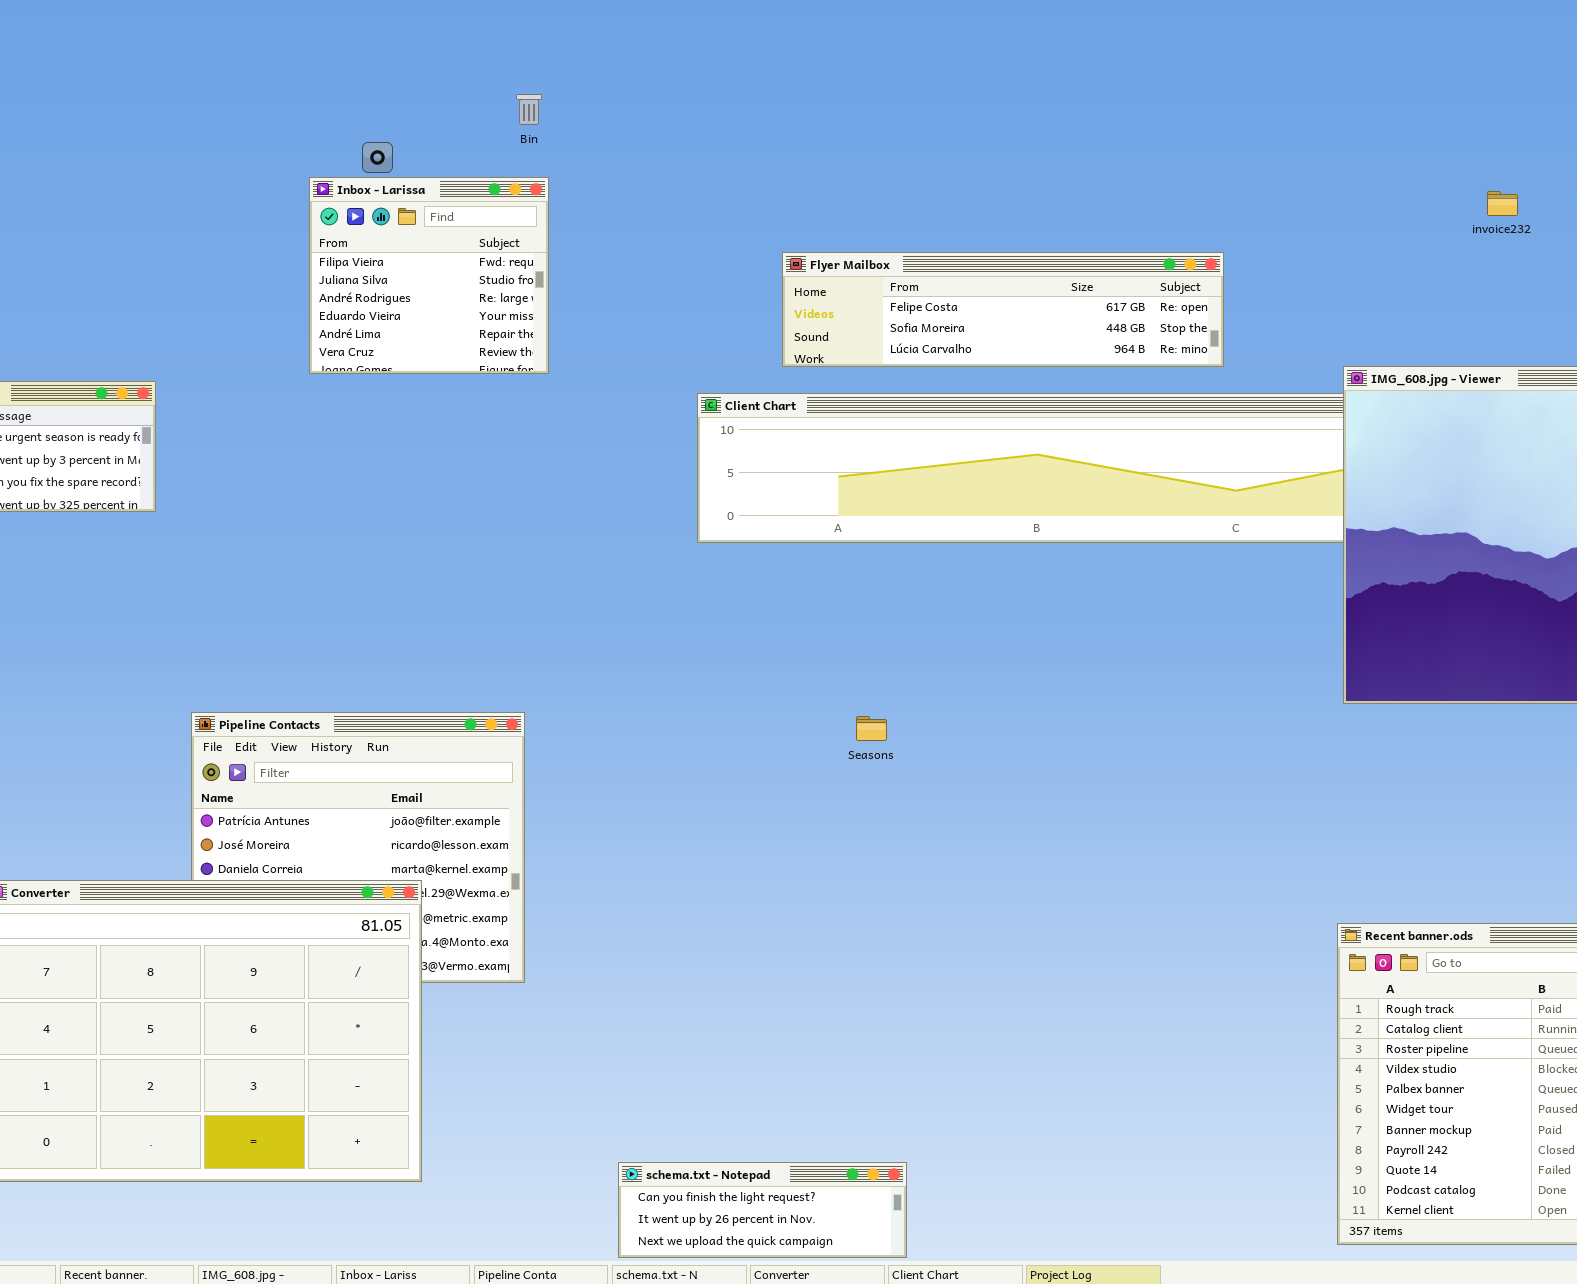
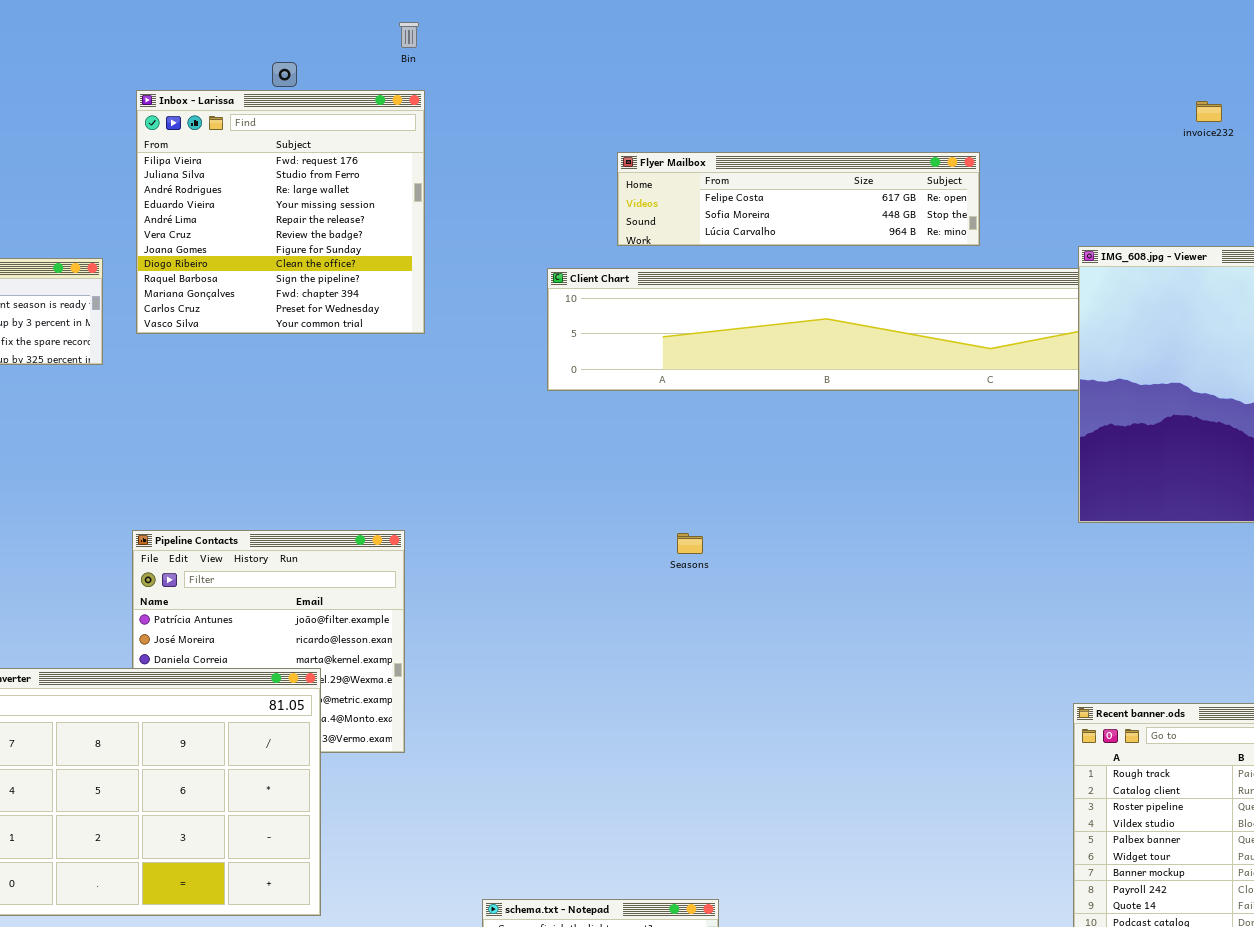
Inbox - Larissa: [309,177,549,374] -> [136,90,425,334], resized

